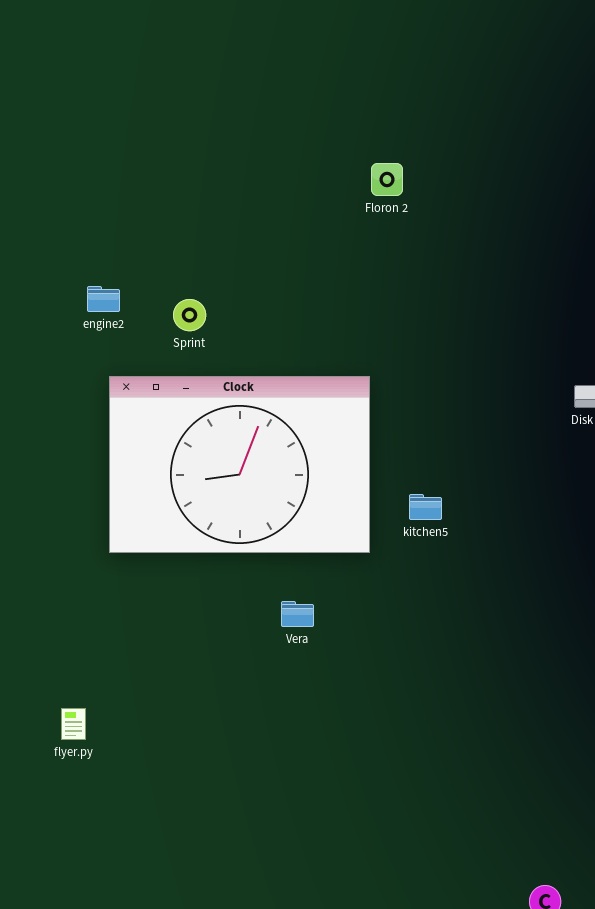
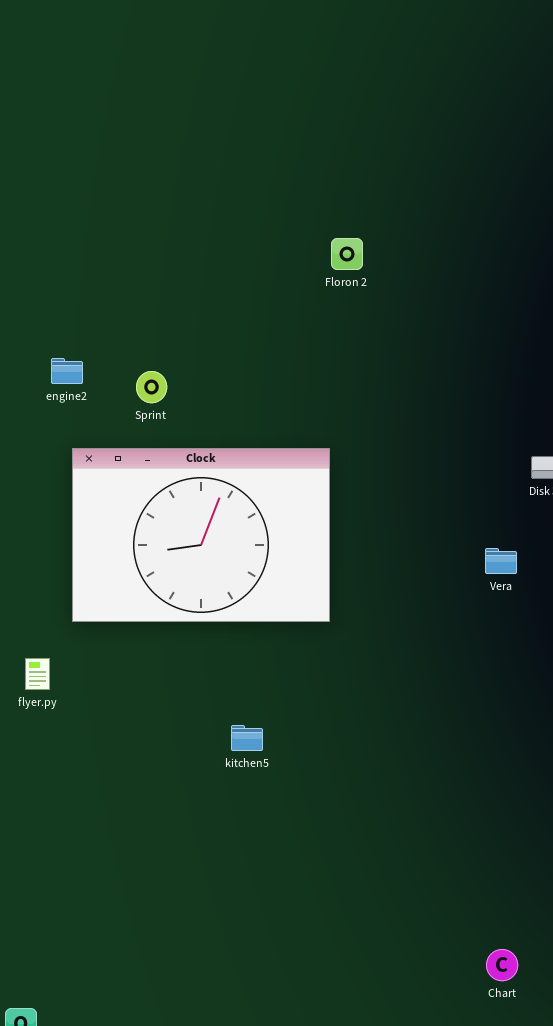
kitchen5: [409,494,442,520] -> [231,725,263,751], moved
Vera: [281,601,314,627] -> [485,548,517,574], moved
flyer.py: [61,708,86,740] -> [25,658,50,690], moved

